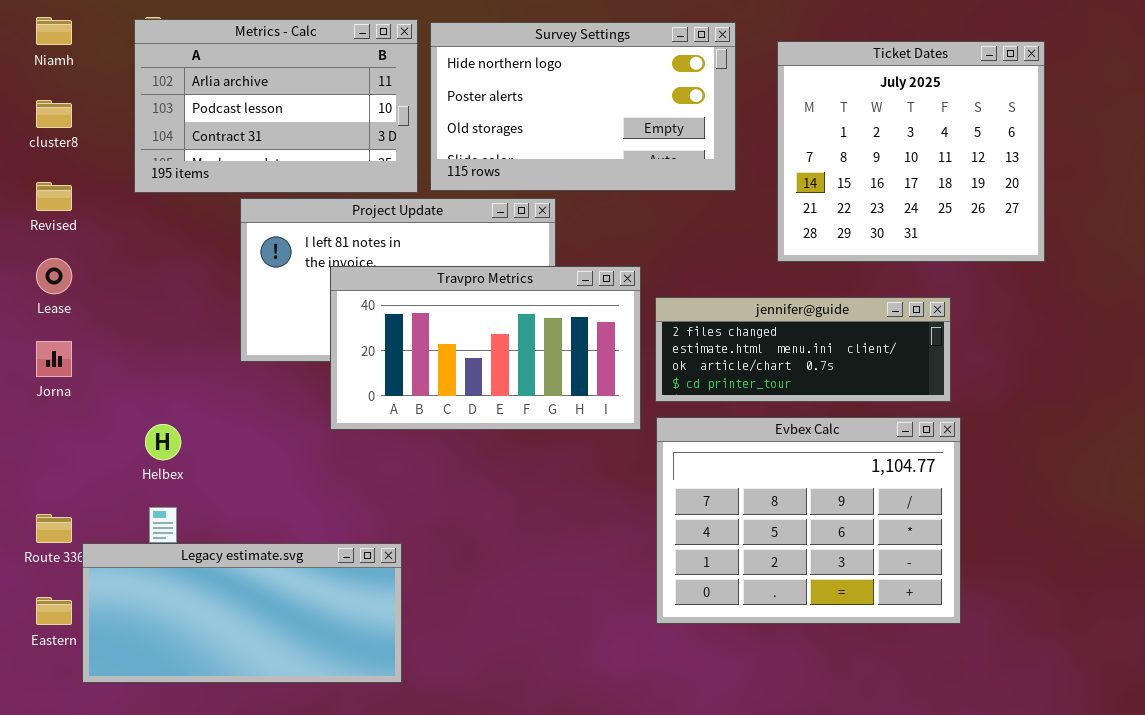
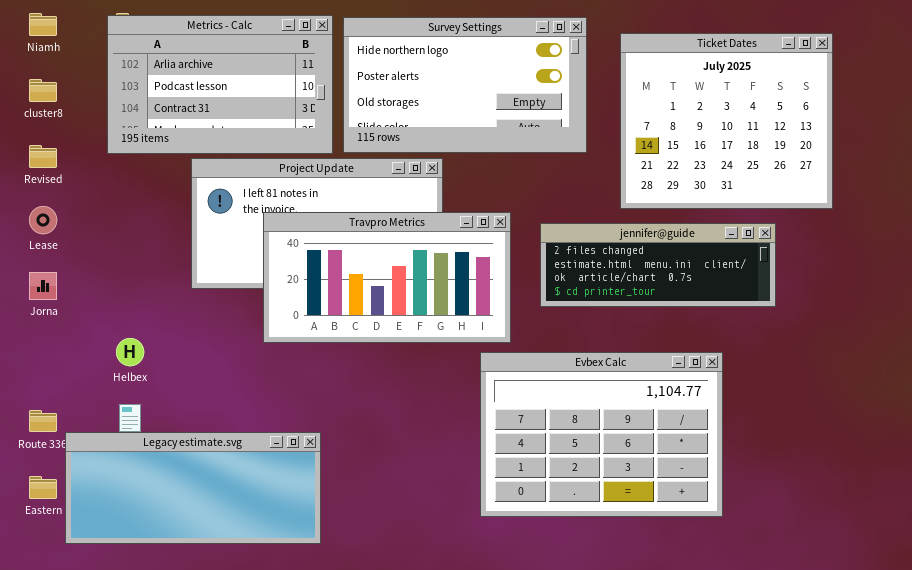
jennifer@guide: [655,297,951,402] -> [540,223,776,307], moved
Evbex Calc: [656,417,961,624] -> [480,352,723,517], moved

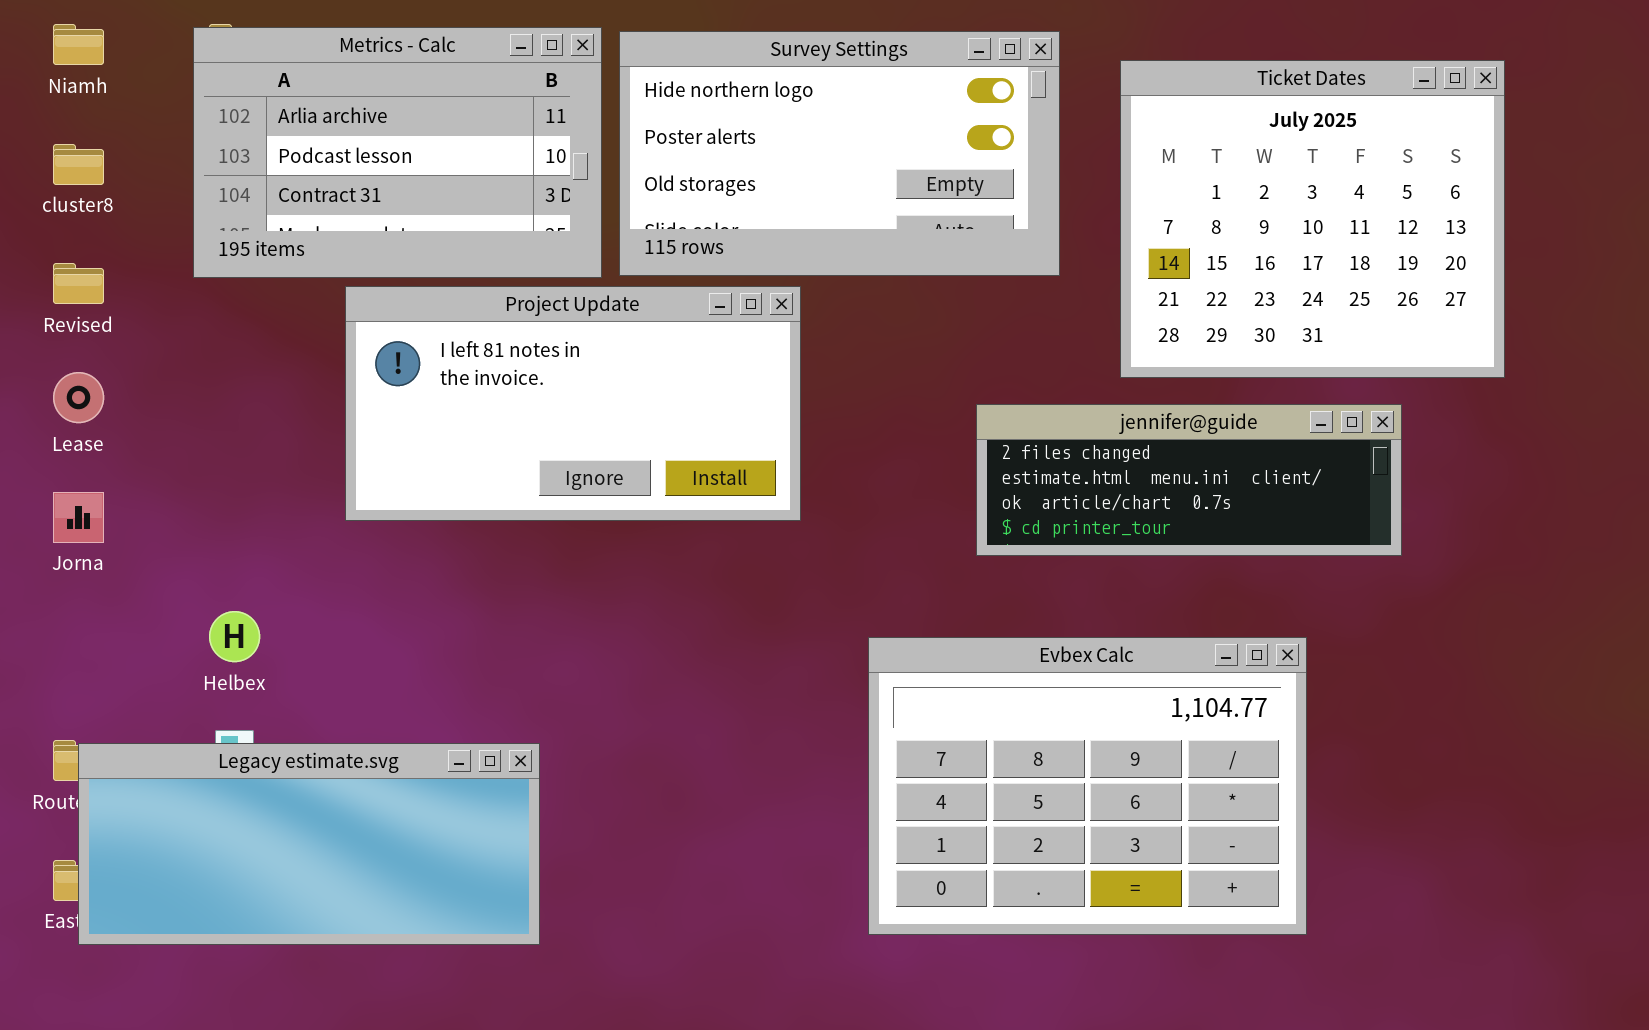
Travpro Metrics: [263,212,511,343] -> none, closed
Legacy estimate.svg: [65,432,321,544] -> [78,743,540,945], moved

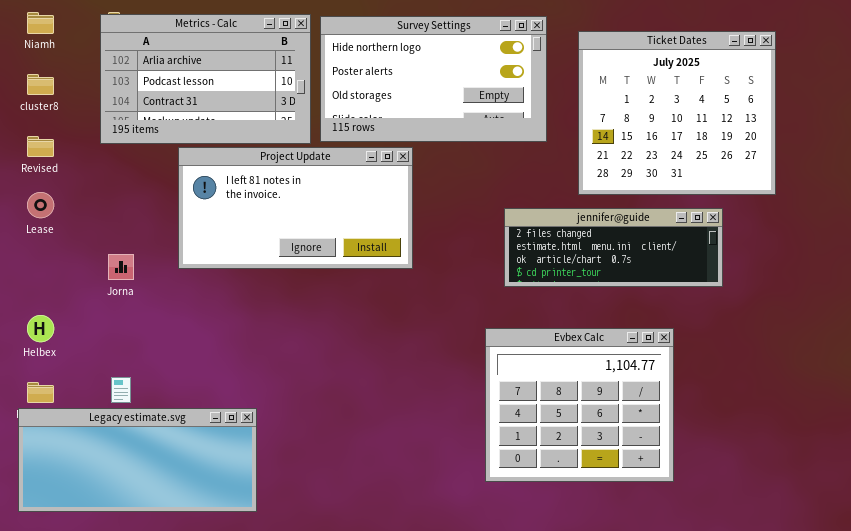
Jorna: [53,492,104,543] -> [108,254,134,280], moved
Helbex: [209,611,260,662] -> [27,315,54,342], moved
Evbex Calc: [868,637,1307,935] -> [485,328,674,482], resized
Legacy estimate.svg: [78,743,540,945] -> [18,408,257,512], moved

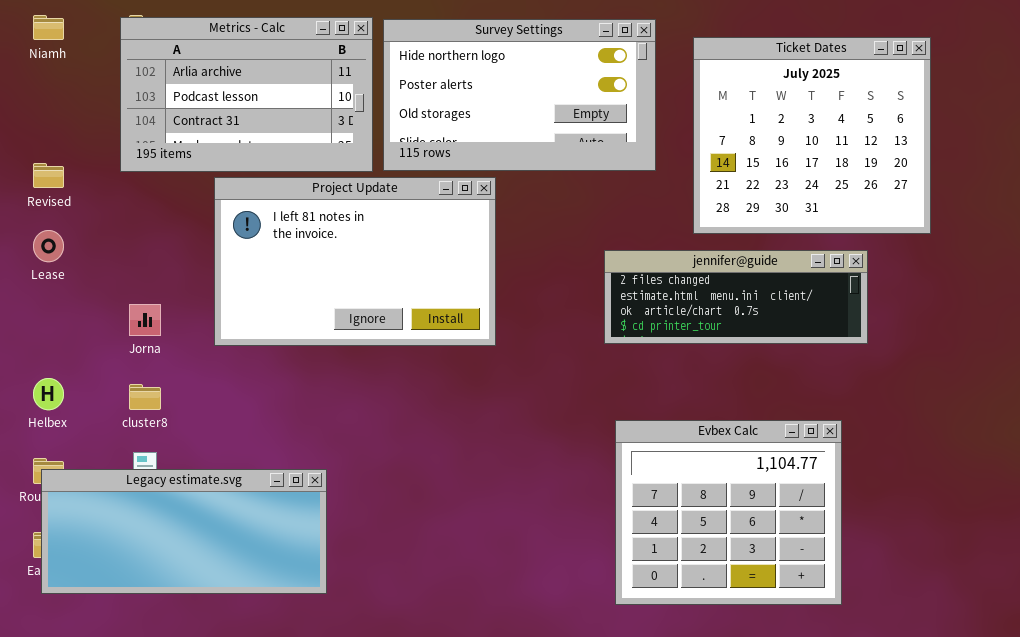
cluster8: [27,74,54,95] -> [129,384,161,410], moved
Project Update: [178,147,413,269] -> [214,177,496,346], resized
Evbex Calc: [485,328,674,482] -> [615,420,842,605], moved
Legacy estimate.svg: [18,408,257,512] -> [41,469,327,594], moved

